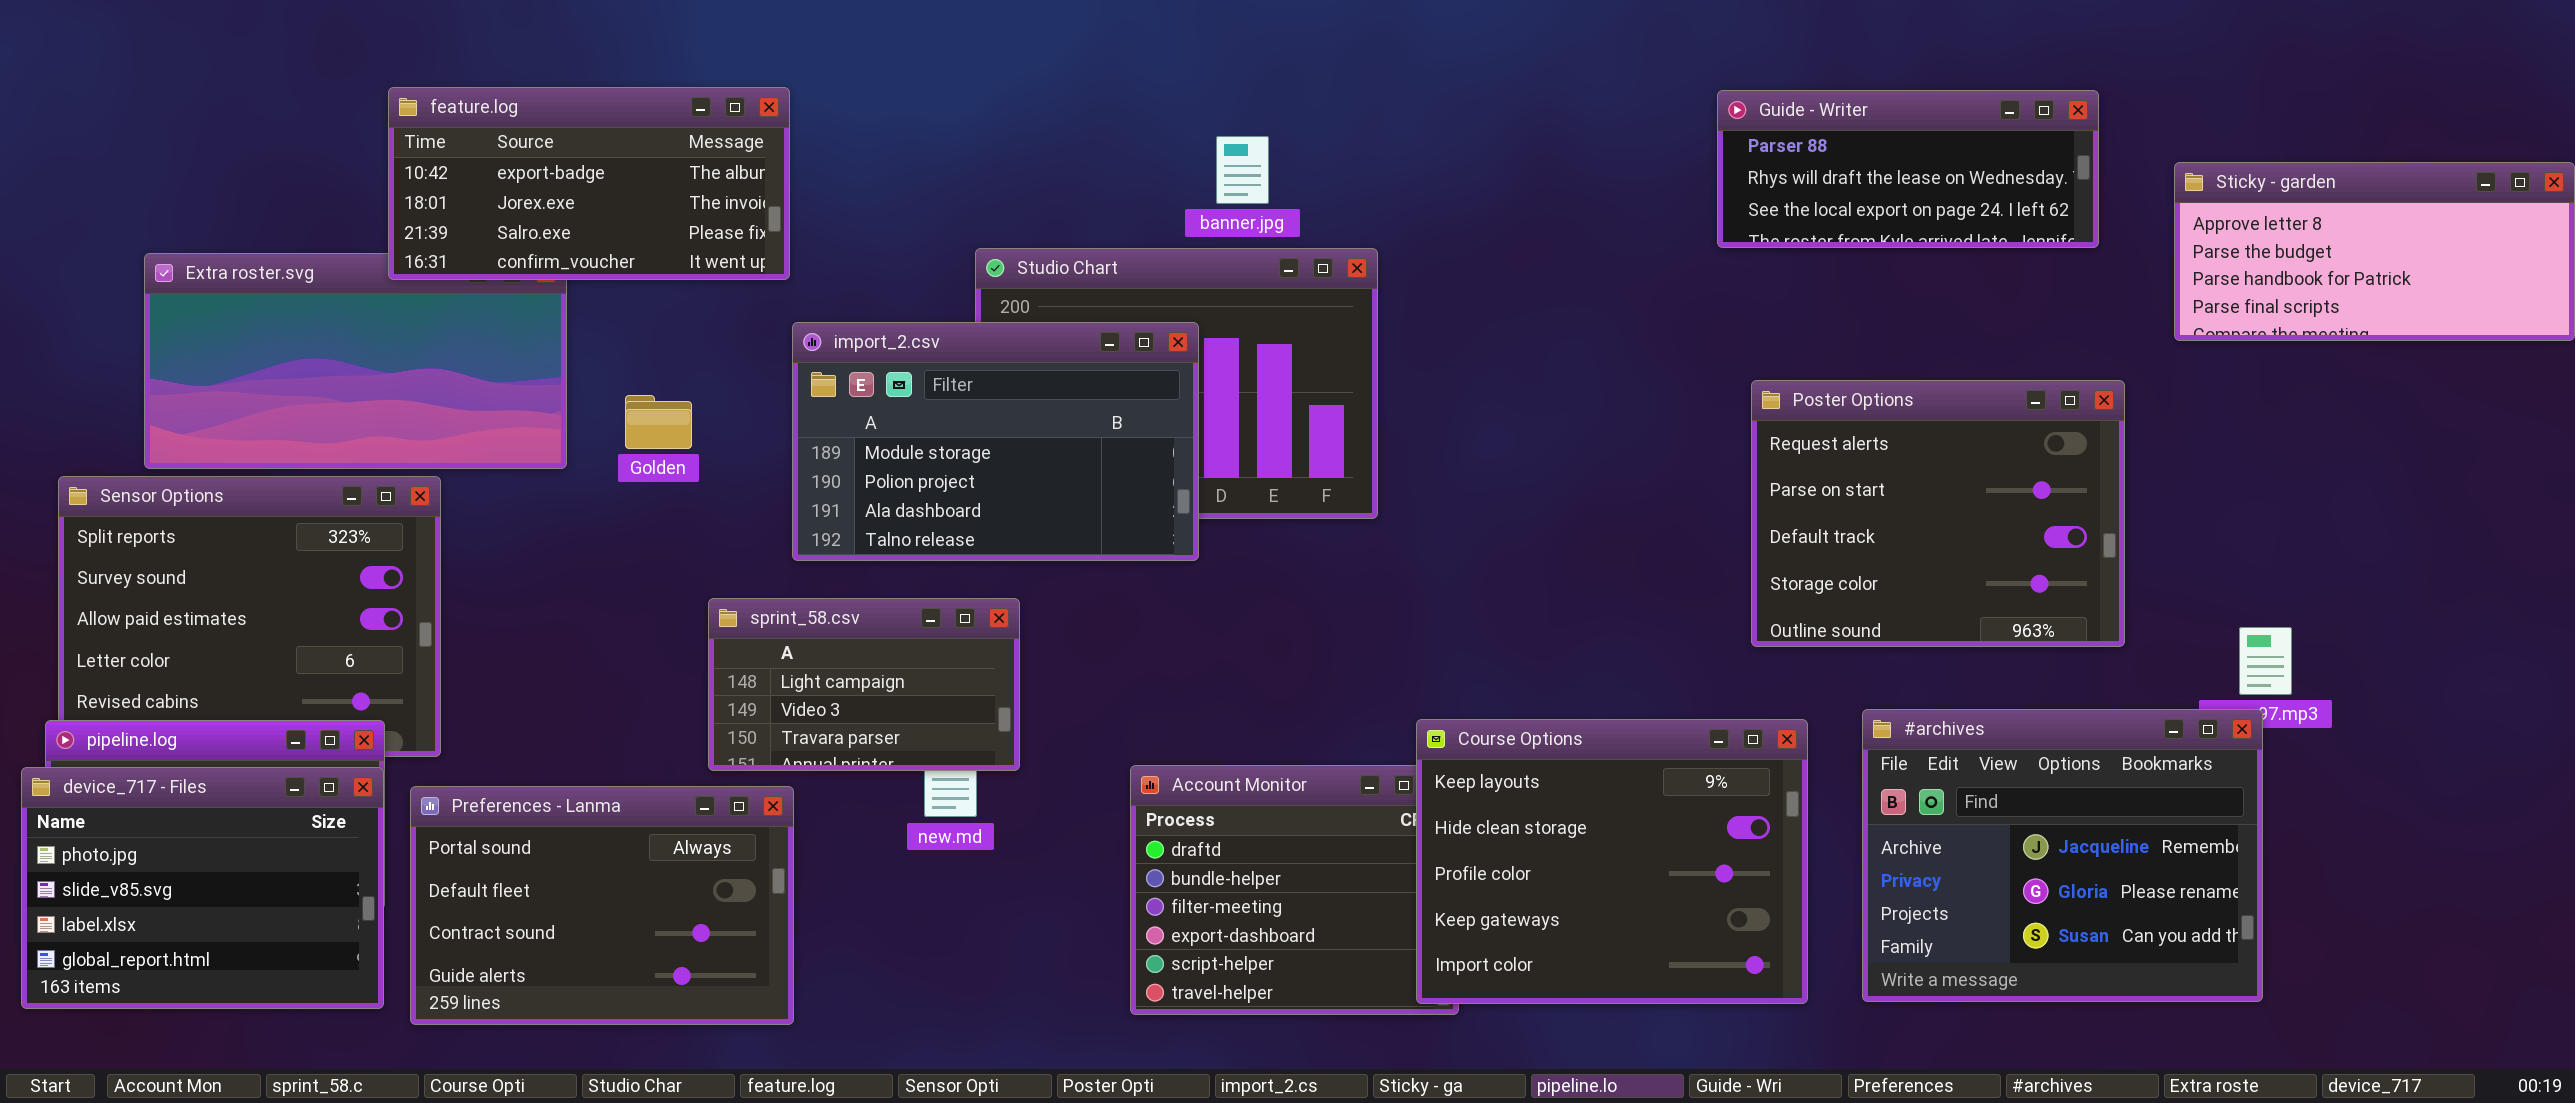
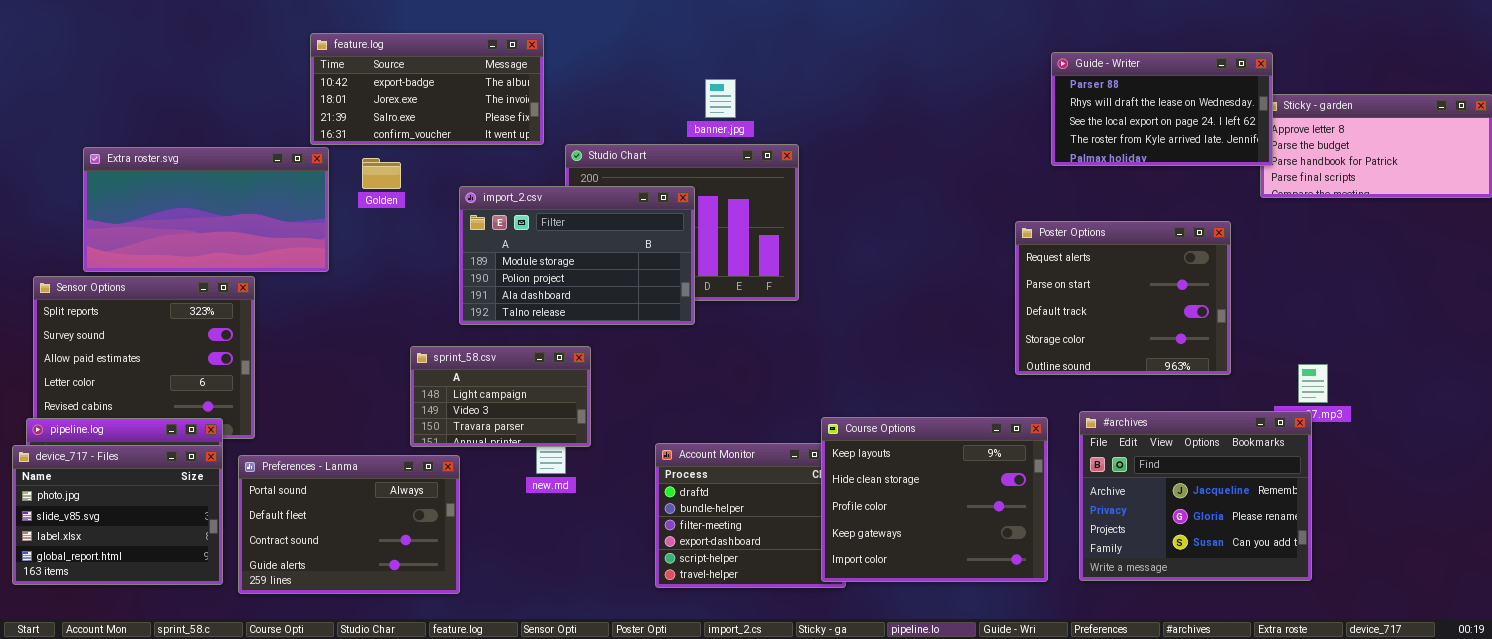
feature.log: [388,87,790,280] -> [310,33,544,145], moved
Guide - Writer: [1717,90,2099,248] -> [1051,52,1273,166], moved, resized
Golden: [625,395,692,449] -> [362,158,401,189], moved

